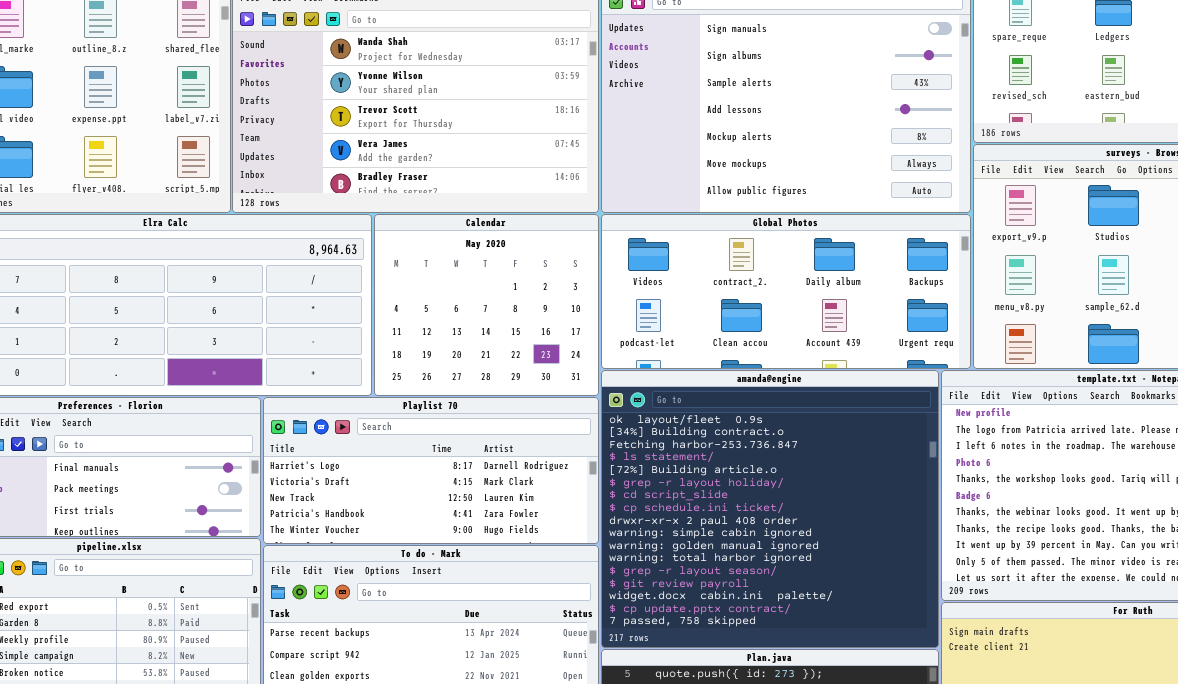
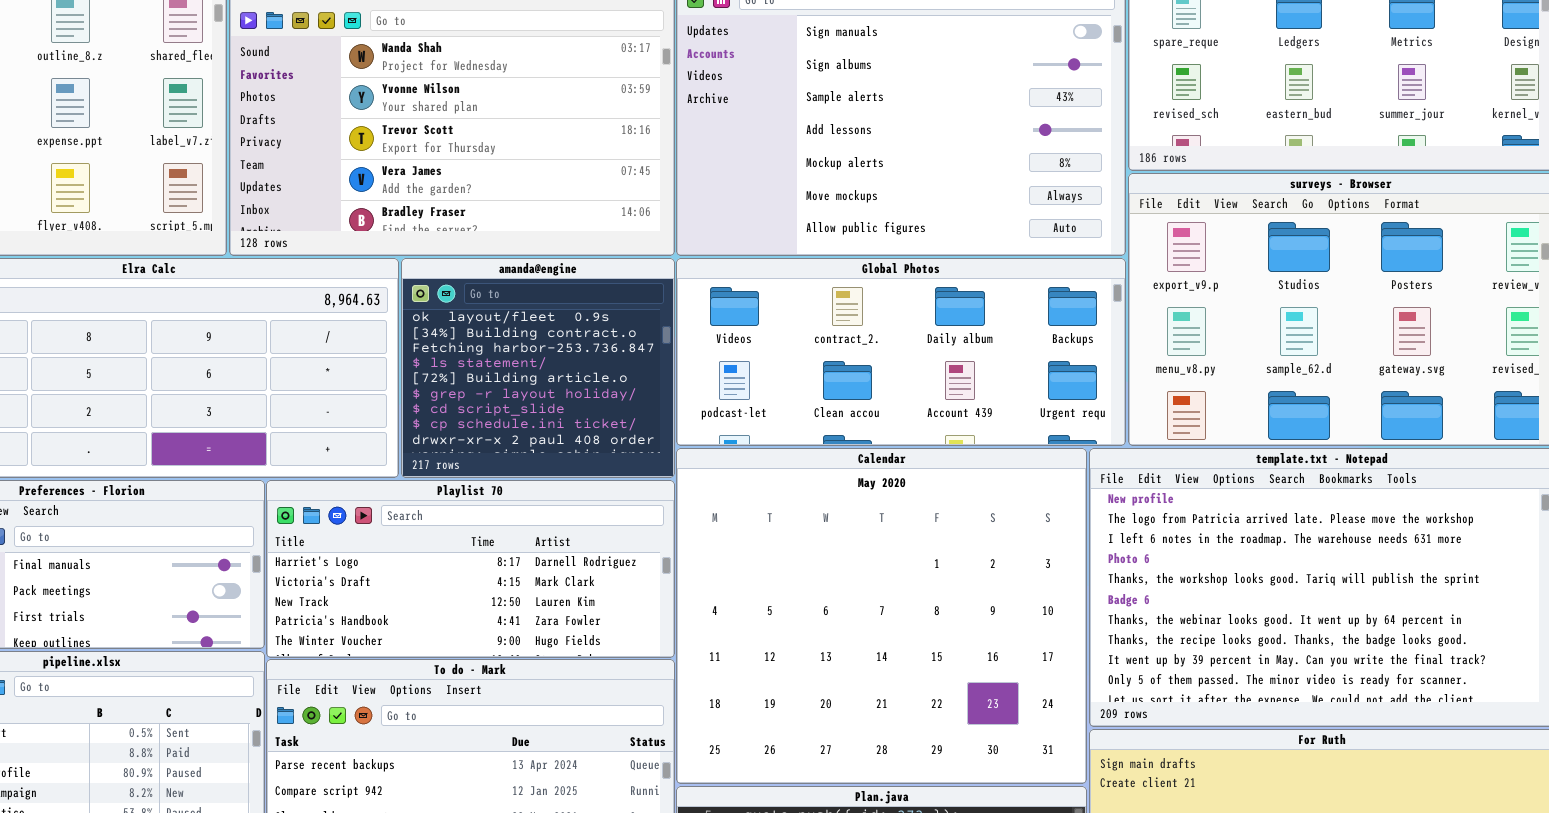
Calendar: [374,214,599,396] -> [676,448,1087,784], moved, resized
amanda@engine: [601,370,939,648] -> [401,258,675,478], moved, resized

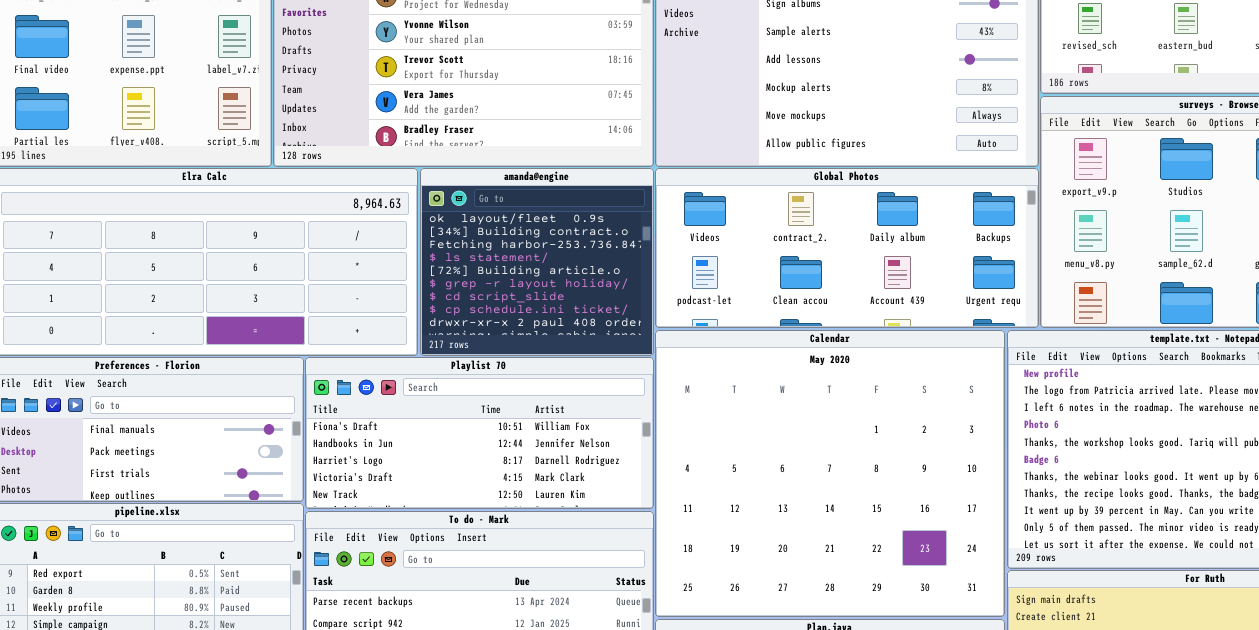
Playlist 70: [266,480,675,658] -> [305,357,654,509], scrolled up 2 rows

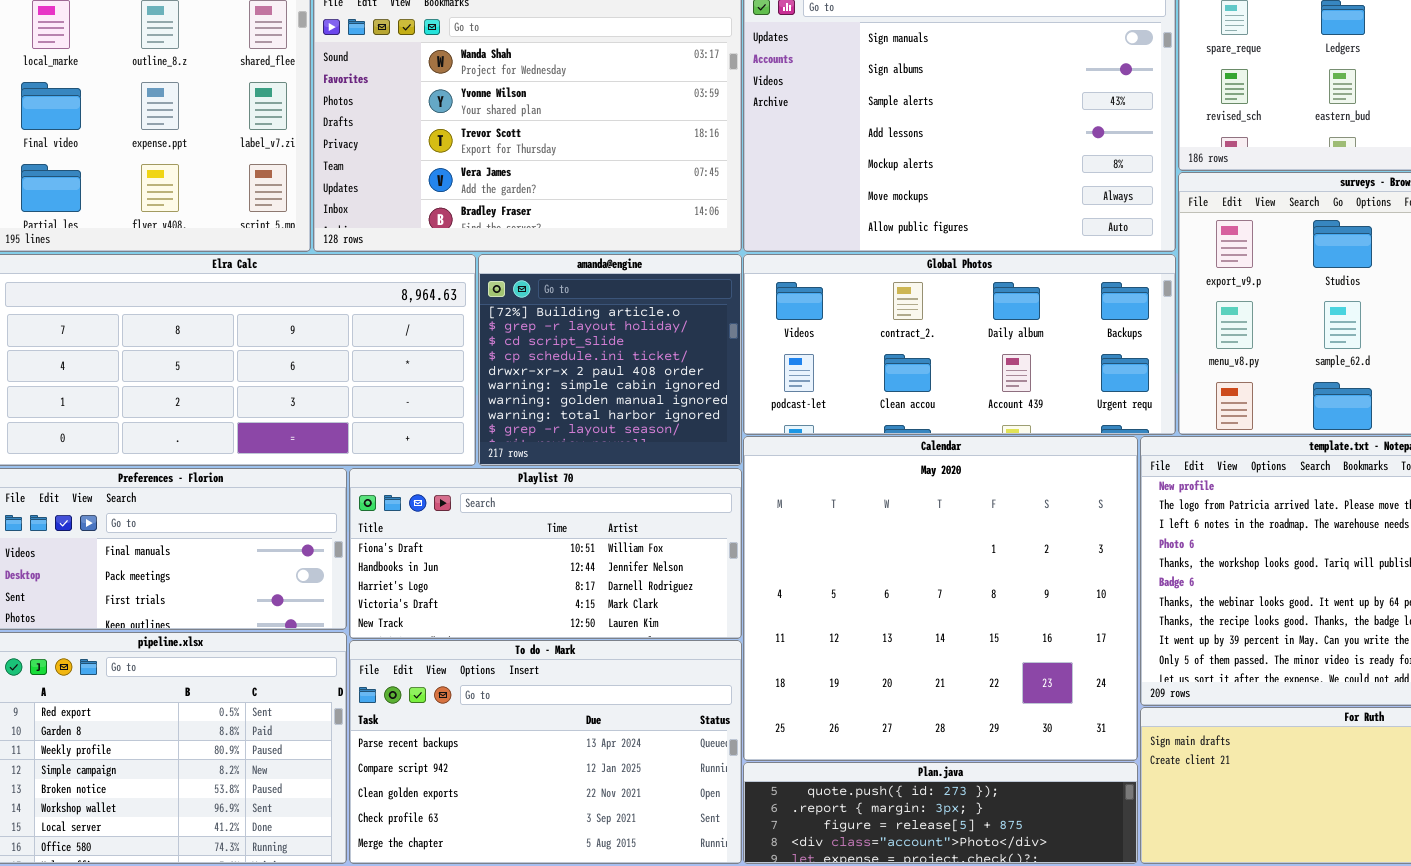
amanda@engine: [420,168,654,356] -> [478,254,742,466], scrolled down 4 rows

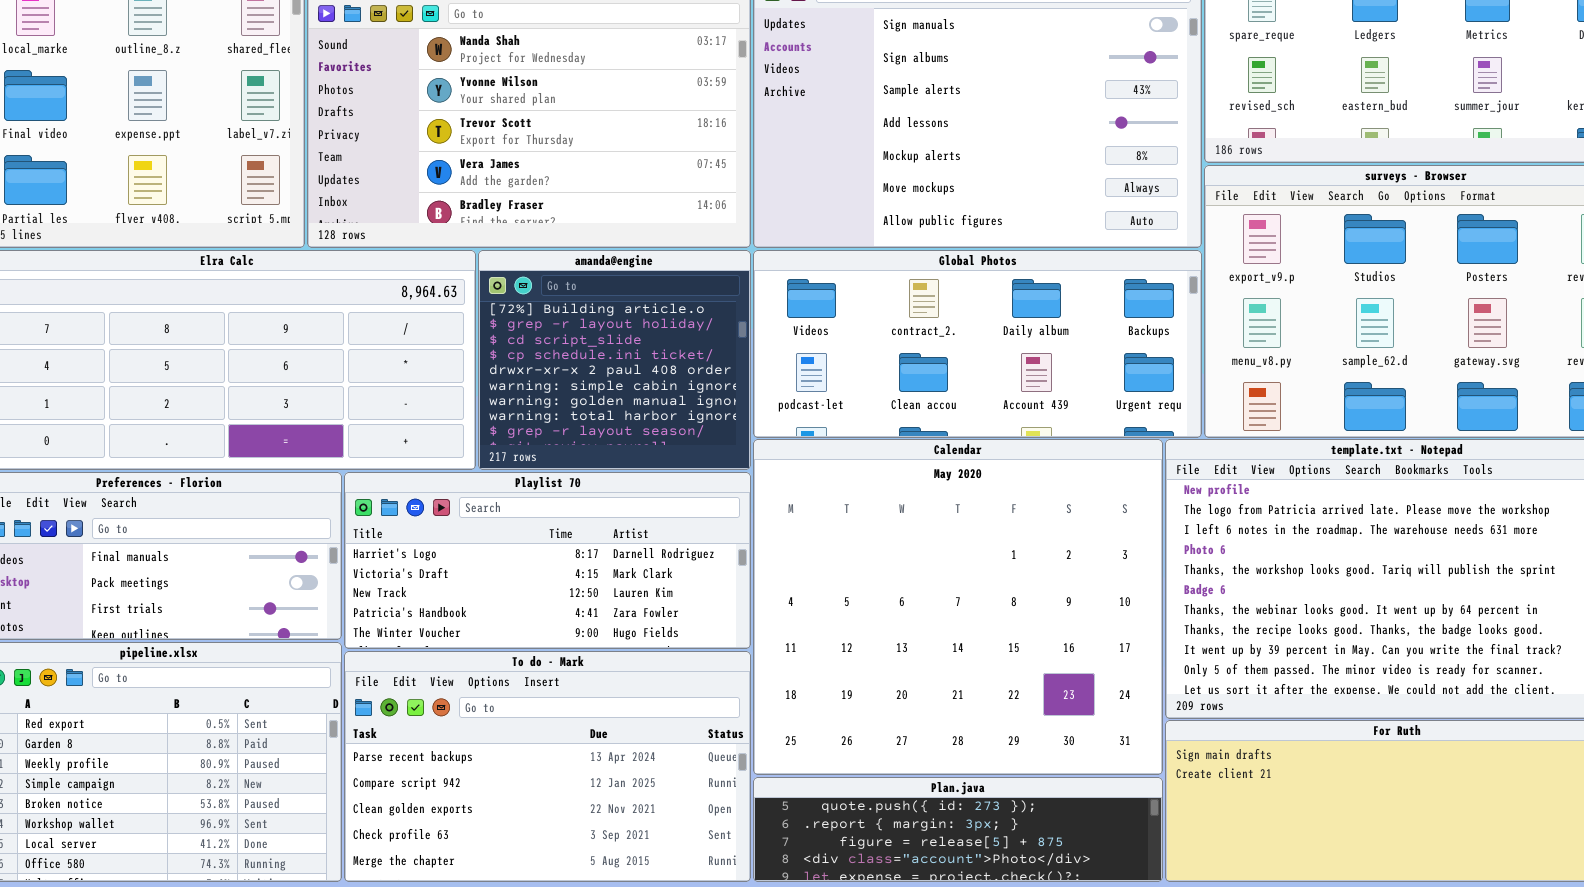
Playlist 70: [349,468,742,639] -> [344,472,751,649], scrolled down 2 rows

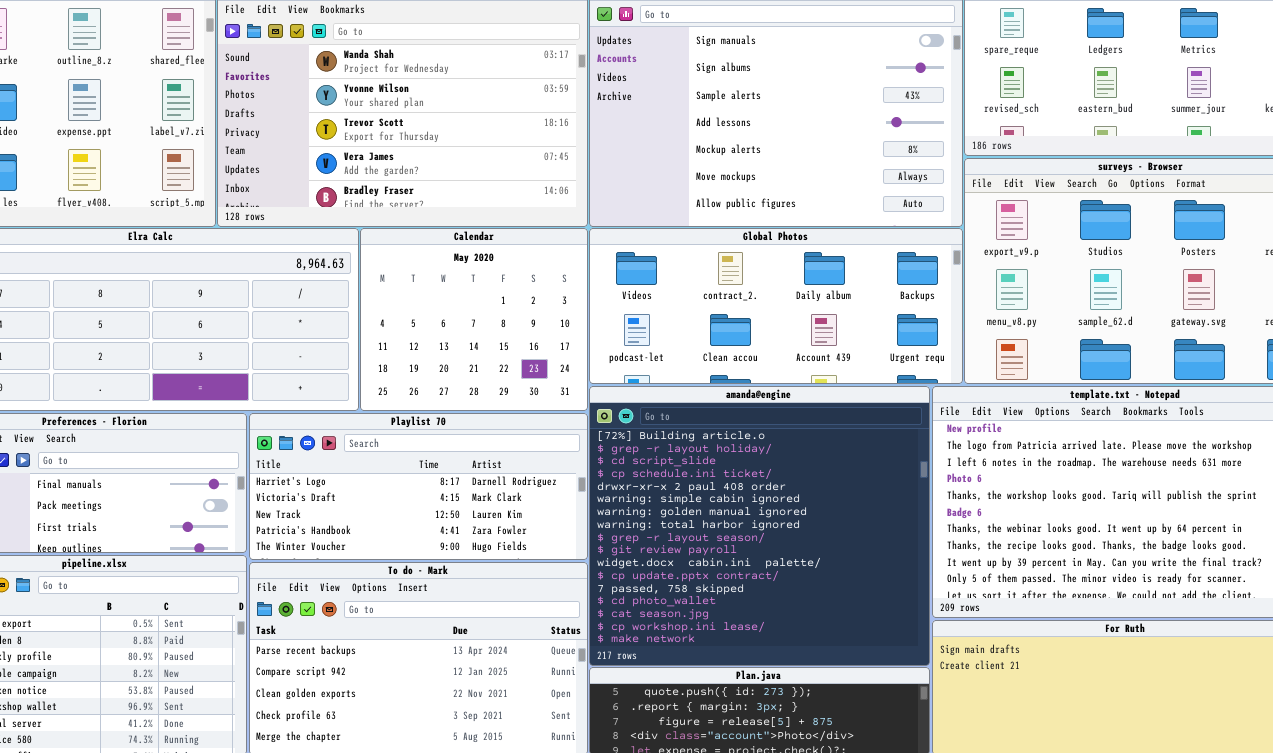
amanda@engine: [478,250,751,470] -> [589,386,930,666], moved, resized
Calendar: [753,439,1163,775] -> [360,228,588,411], moved, resized

